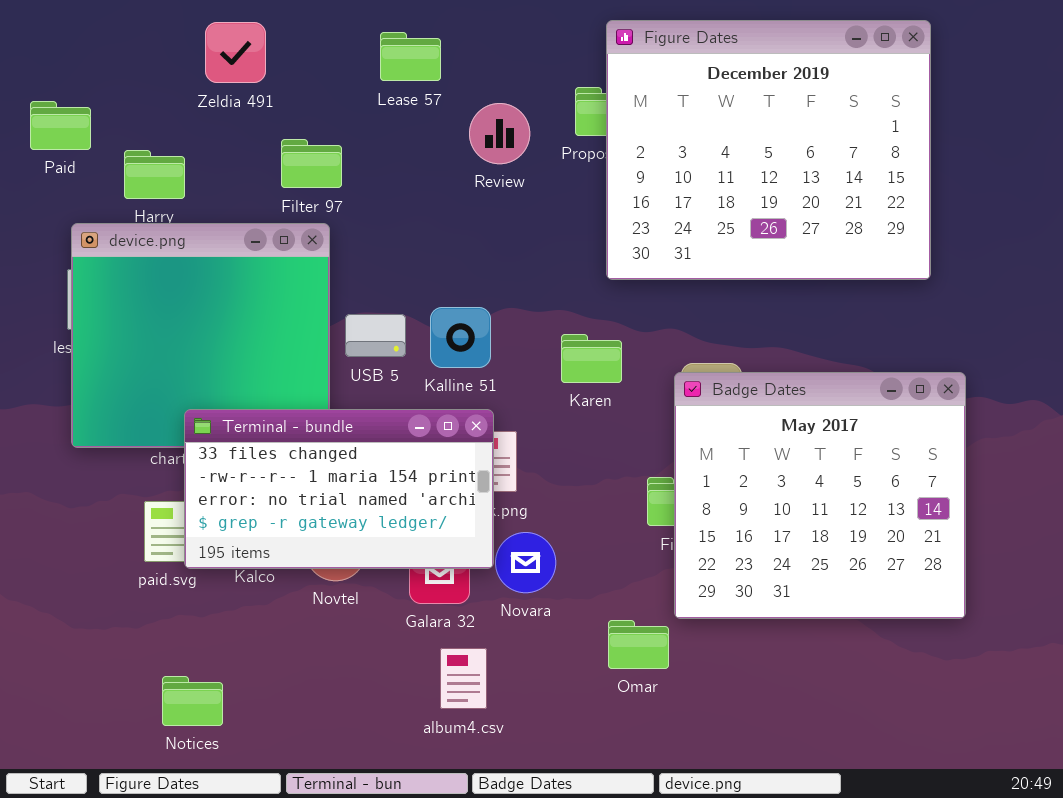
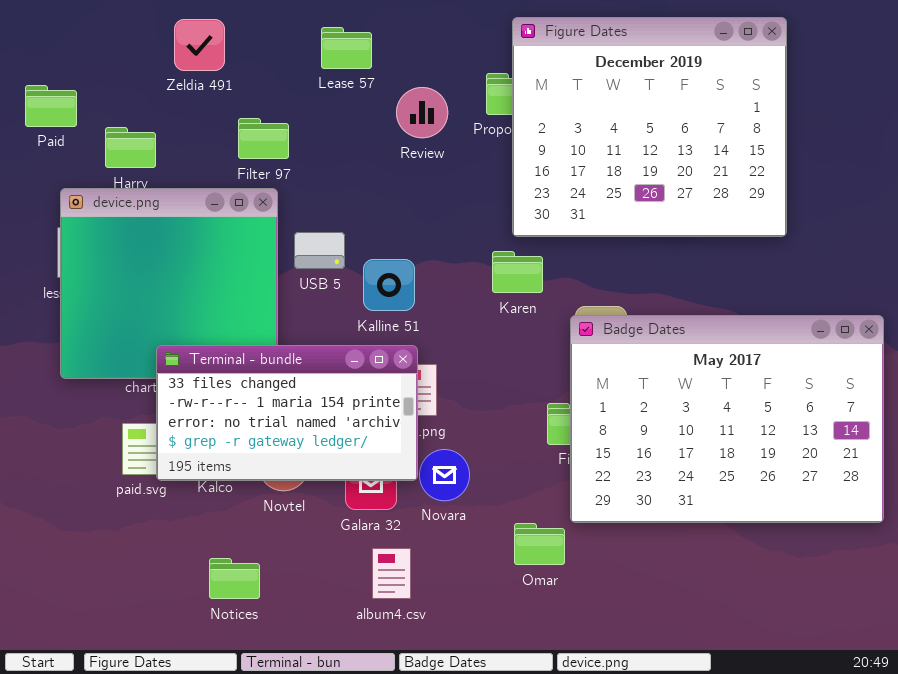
USB 5: [345,314,406,357] -> [294,232,345,269], moved
Karen: [561,334,622,383] -> [492,251,543,293], moved
Badge Dates: [674,372,966,619] -> [570,315,884,523], resized
Notices: [162,676,223,726] -> [209,558,260,599], moved

